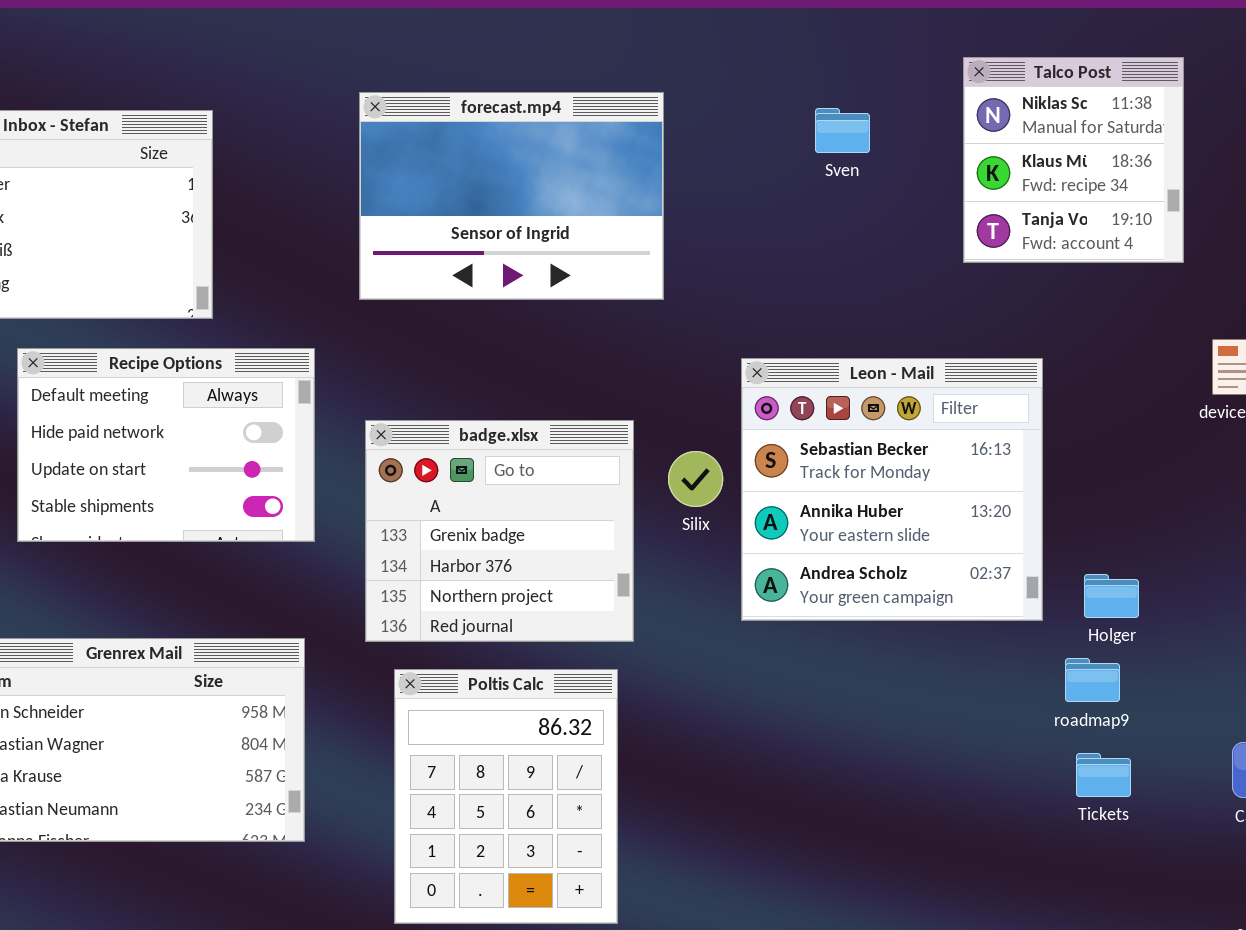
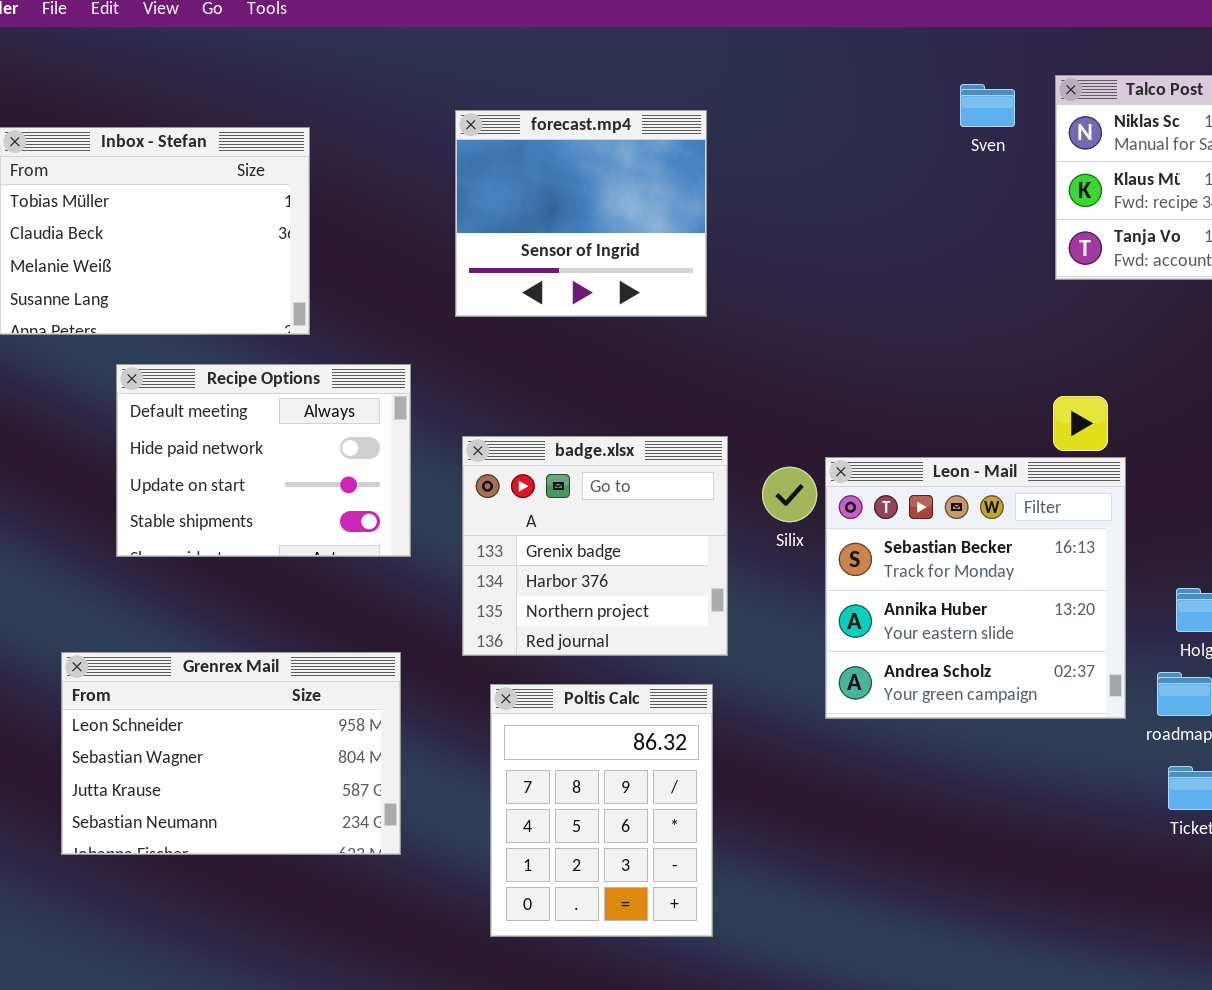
forecast.mp4: [359,92,664,300] -> [455,110,707,317], resized
Sven: [815,108,870,153] -> [960,84,1015,127], moved
Leon - Mail: [741,358,1043,621] -> [825,457,1126,719], moved

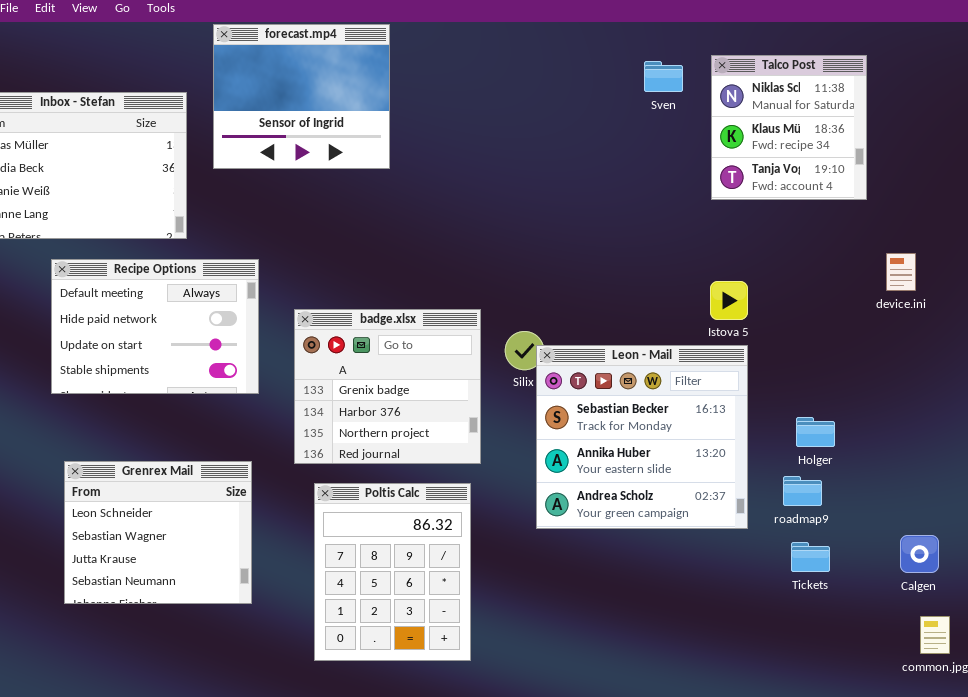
forecast.mp4: [455,110,707,317] -> [213,24,390,169], moved
Leon - Mail: [825,457,1126,719] -> [536,345,748,529], moved
Grenrex Mail: [61,652,401,855] -> [64,461,252,604], resized

